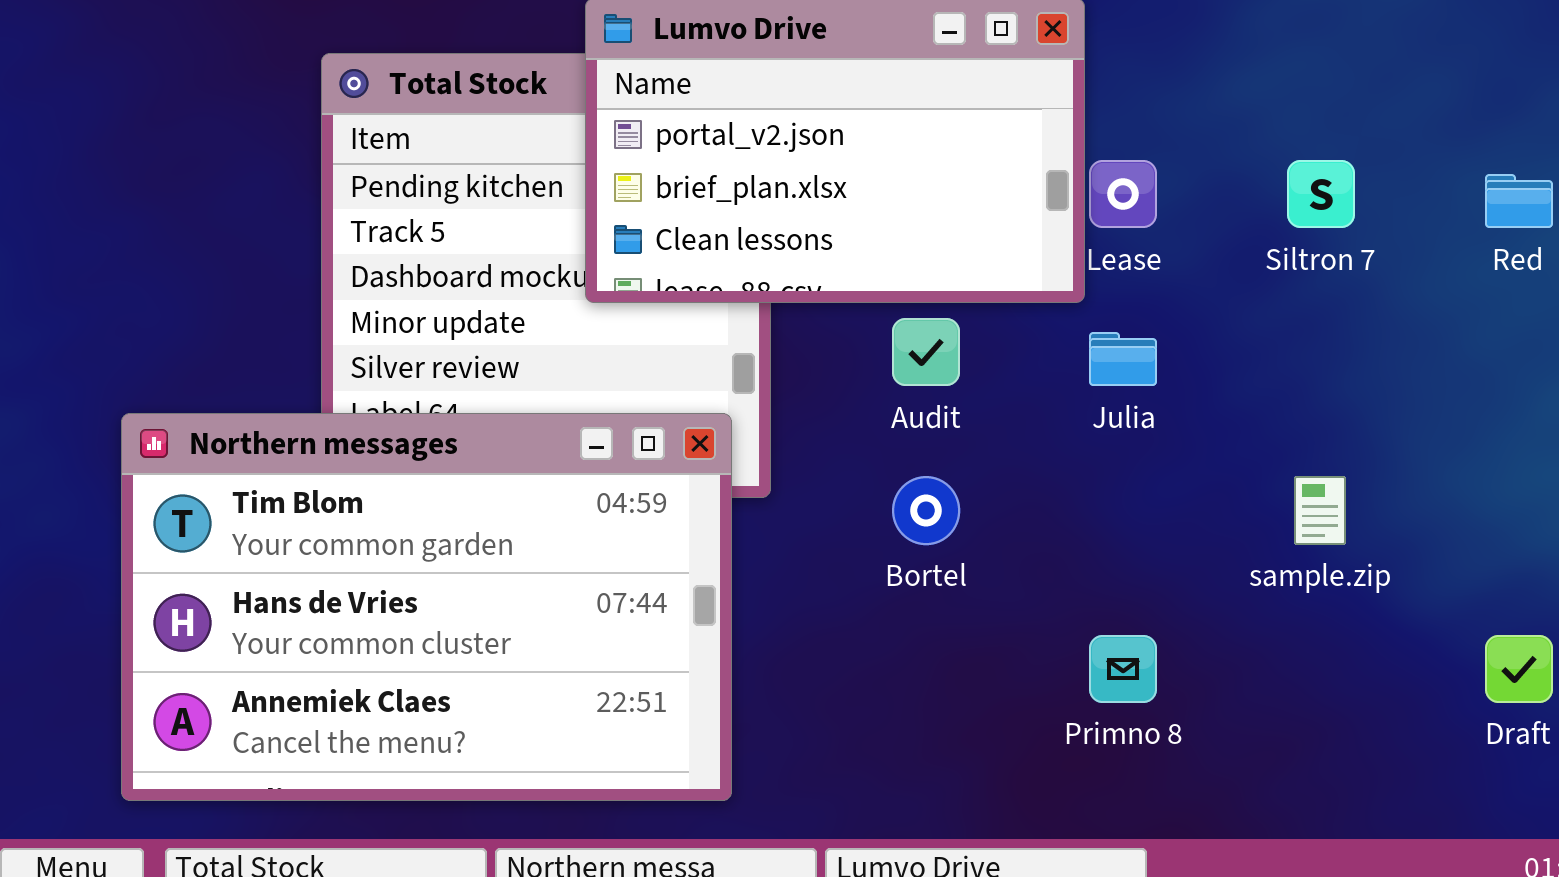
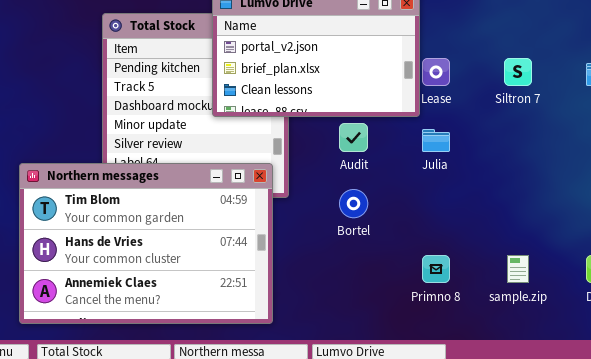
sample.zip: [1294,476,1346,545] -> [507,255,529,283], moved

